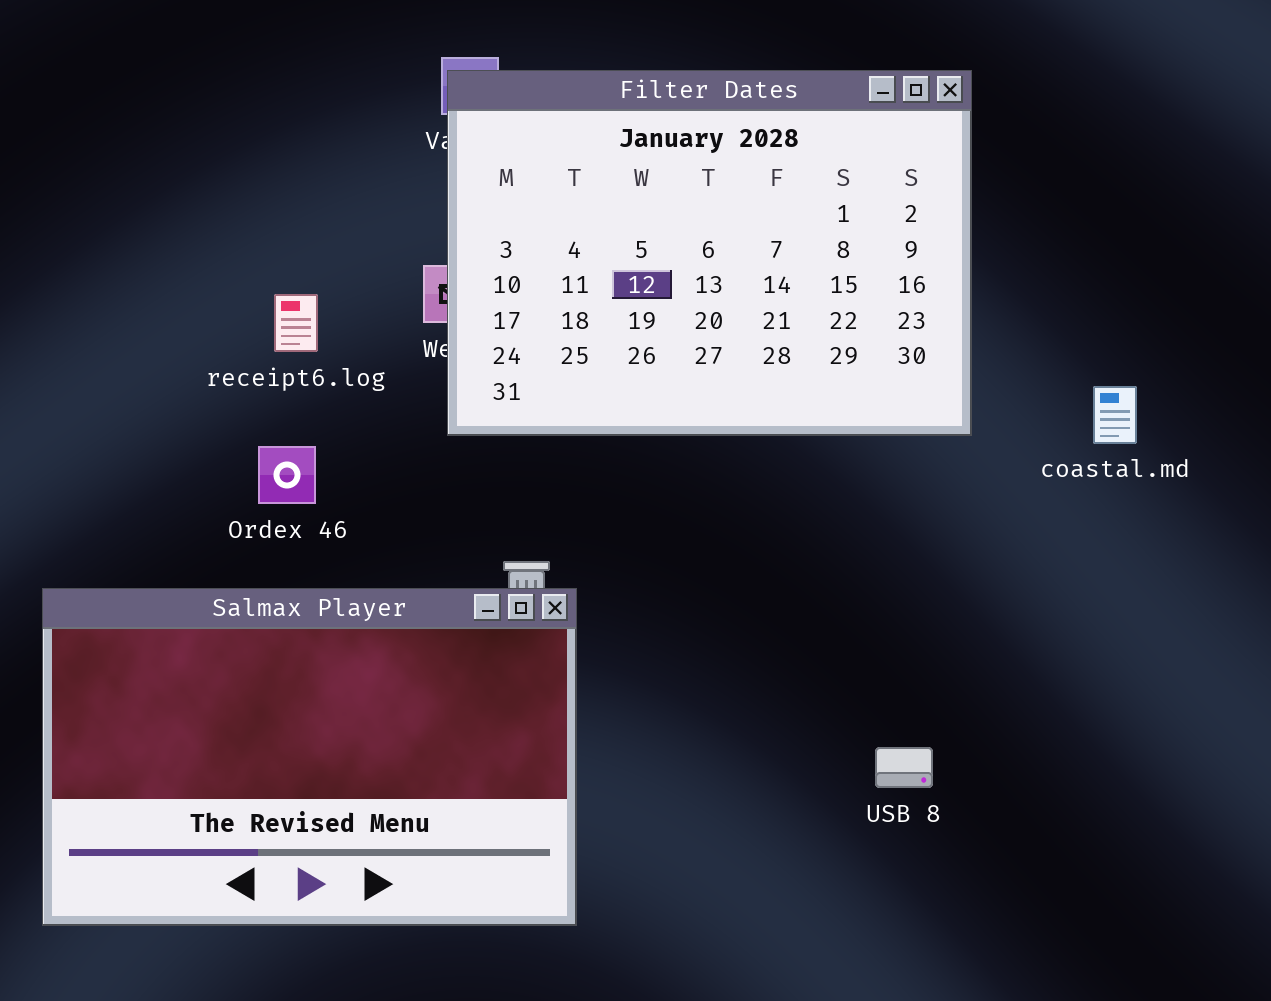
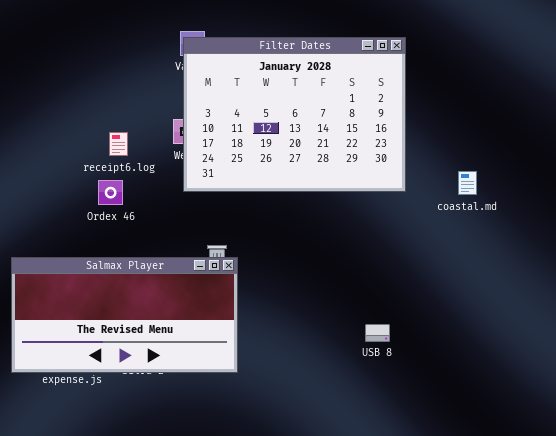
Ordex 46: [258,446,316,504] -> [98,180,123,205], moved
Salmax Player: [42,588,577,926] -> [11,257,238,373], resized

